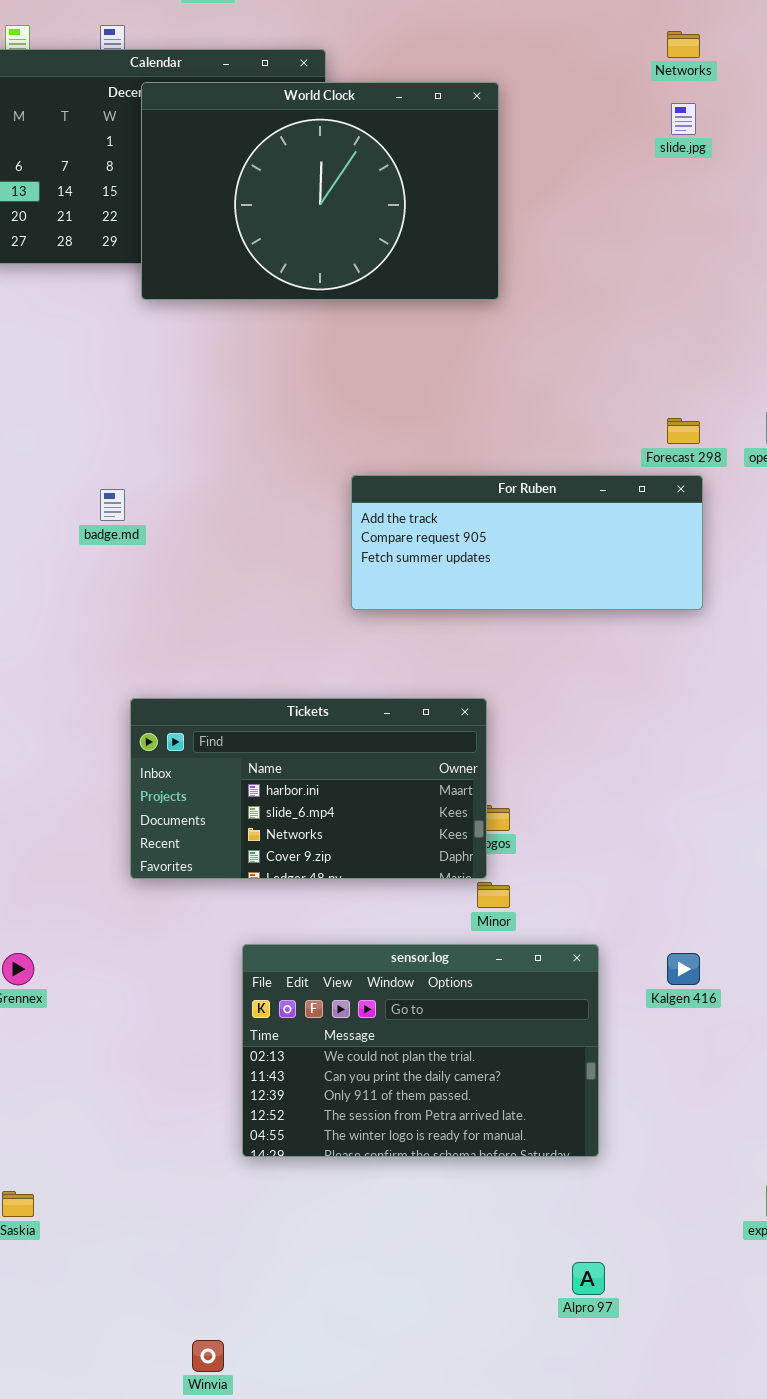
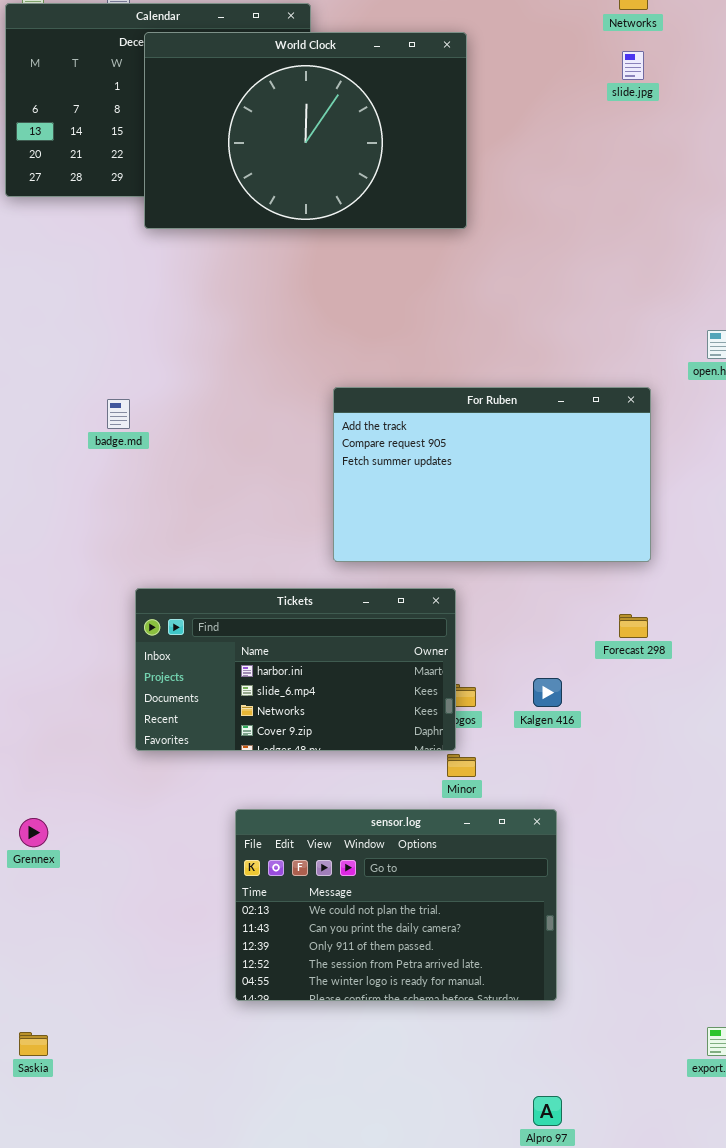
Forecast 298: [667,418,700,444] -> [619,614,648,638], moved
For Ruben: [351,475,703,610] -> [333,387,651,562], resized
Kalgen 416: [667,953,700,985] -> [533,678,562,707], moved

